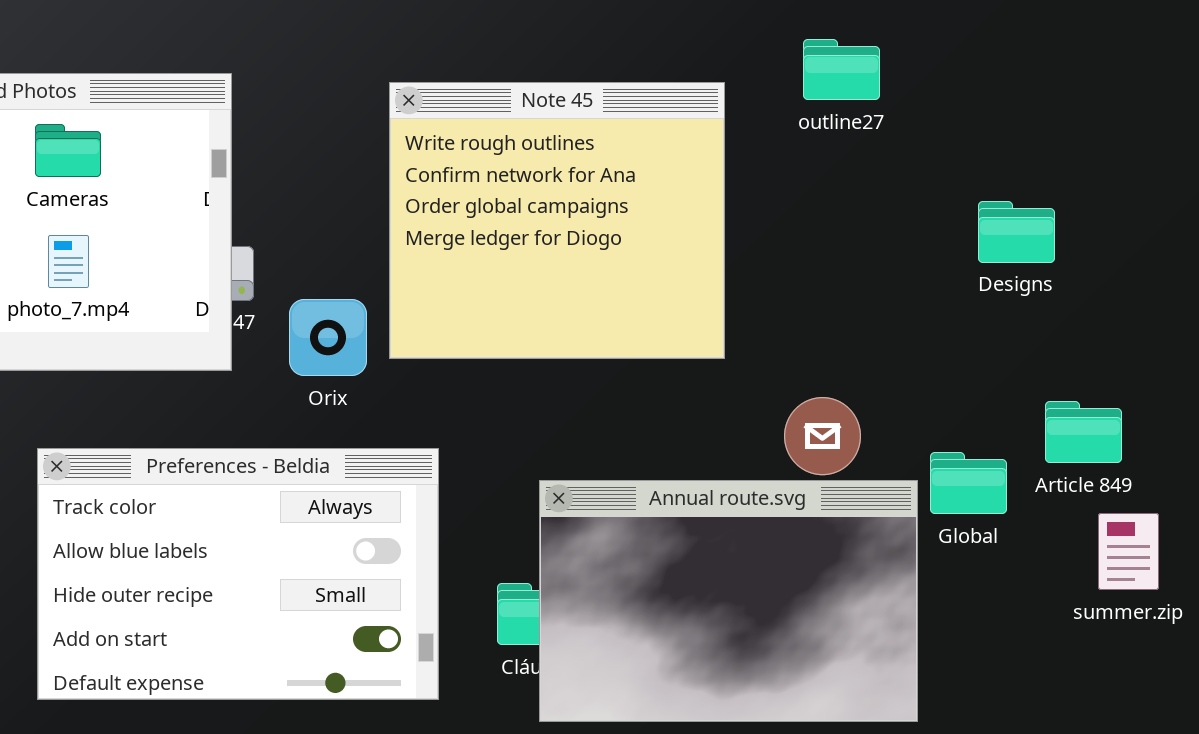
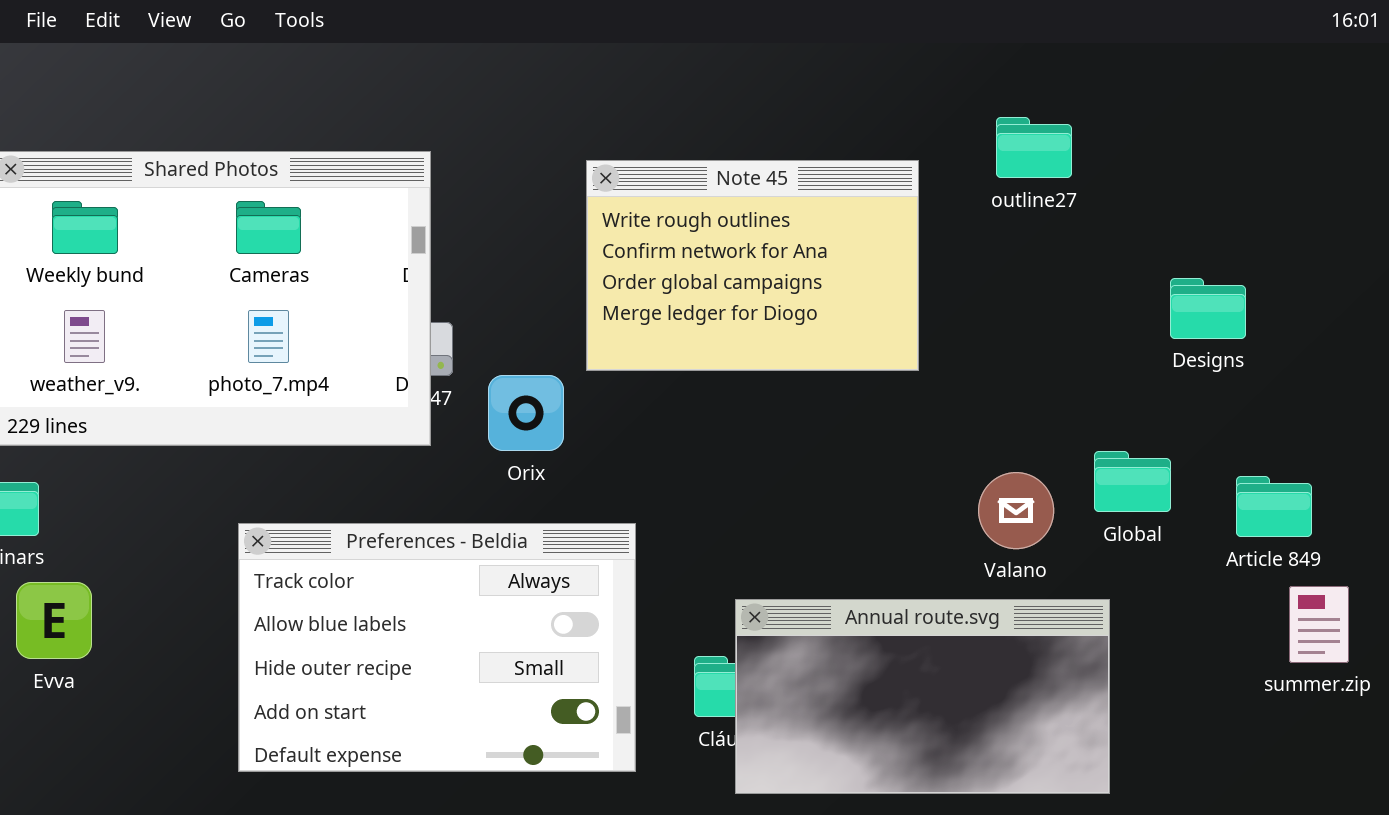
Note 45: [389,82,725,359] -> [586,160,919,371], resized
Global: [930,452,1007,514] -> [1094,451,1171,512], moved
Annual route.svg: [539,480,918,722] -> [735,599,1110,794], resized

